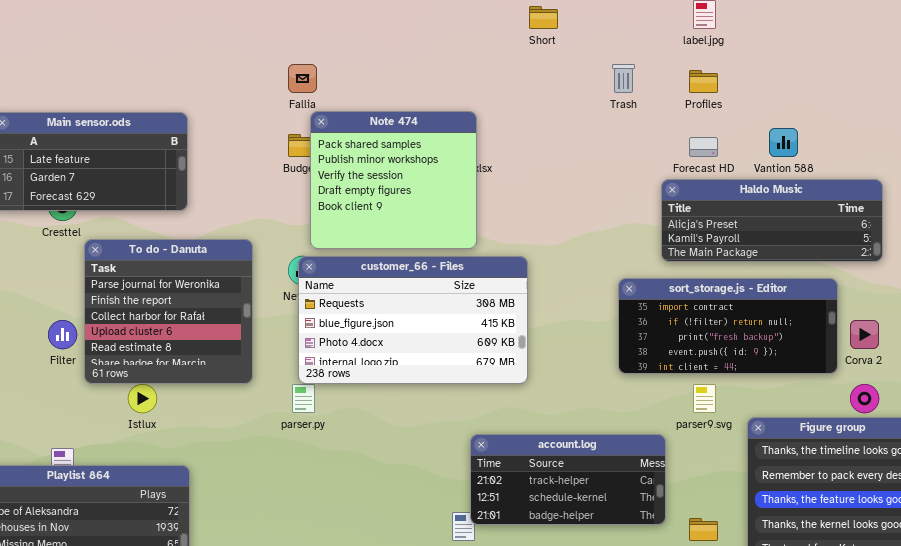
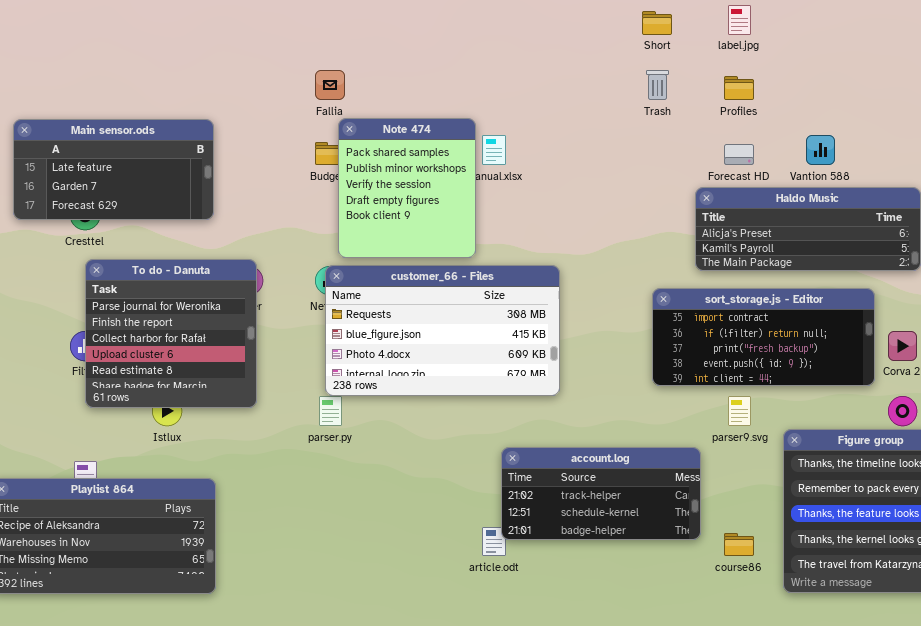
Short: [529,6,558,29] -> [642,11,672,35], moved
Note 474: [310,111,477,249] -> [338,118,476,258], resized
To do - Danuta: [84,239,253,384] -> [85,259,257,408], moved

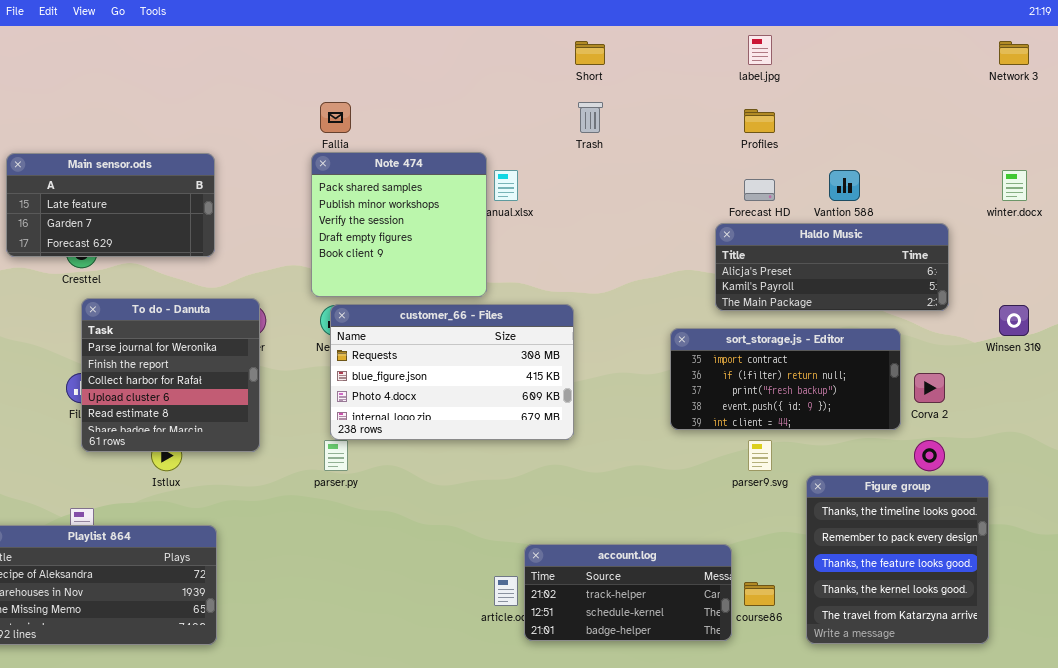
Short: [642,11,672,35] -> [575,41,605,65], moved
Trash: [646,70,669,100] -> [578,102,603,133], moved
Note 474: [338,118,476,258] -> [311,152,487,297], resized
account.log: [501,447,701,540] -> [524,544,732,641], moved

